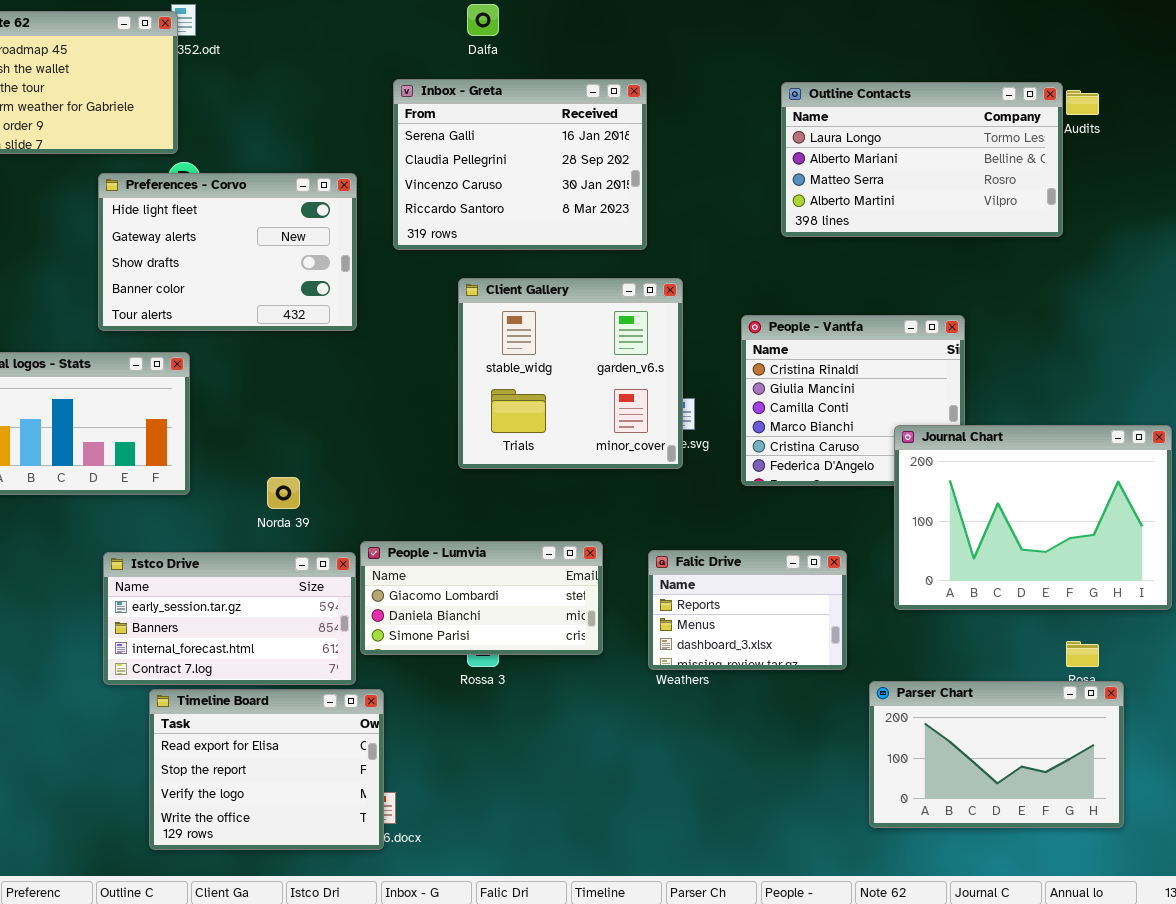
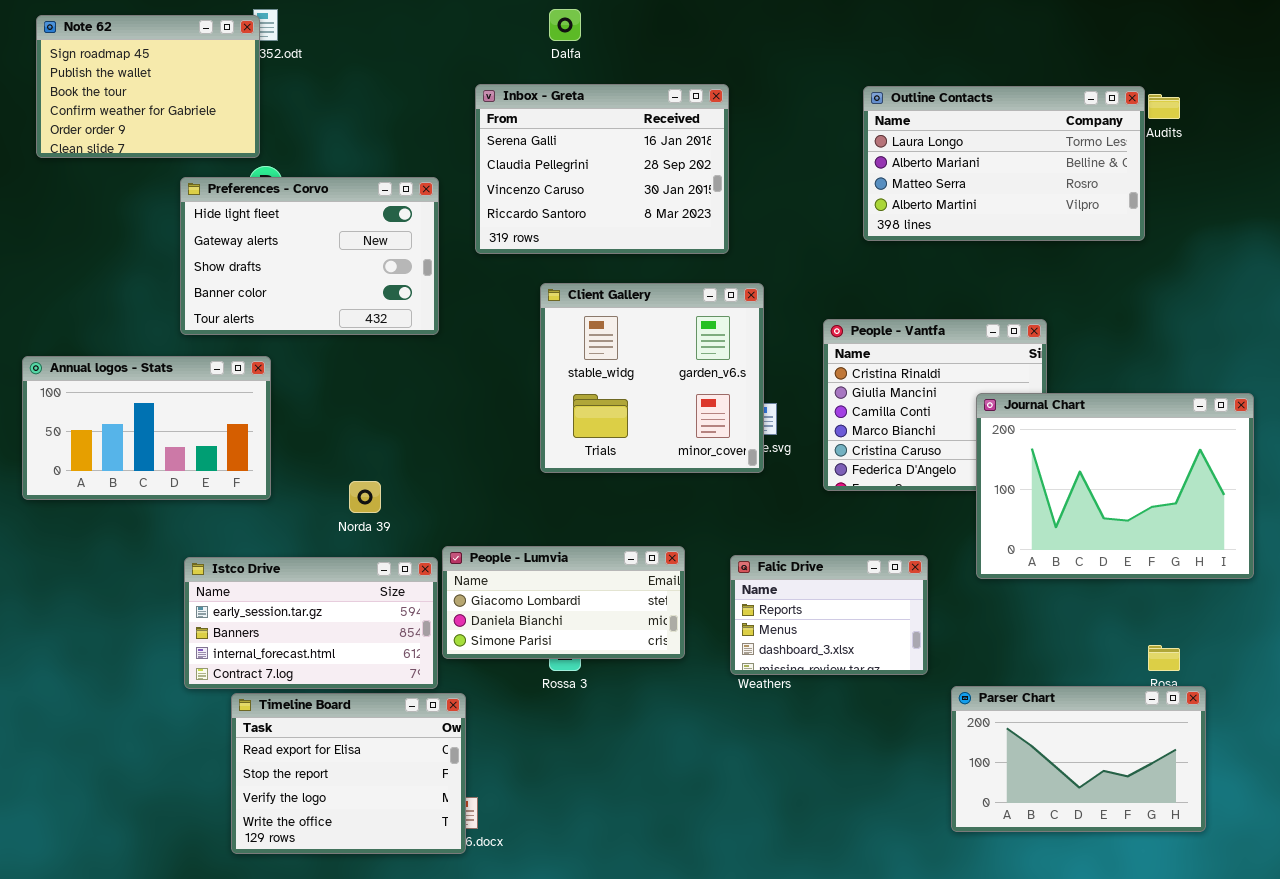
Journal Chart: [894,425,1172,610] -> [976,393,1254,579], moved

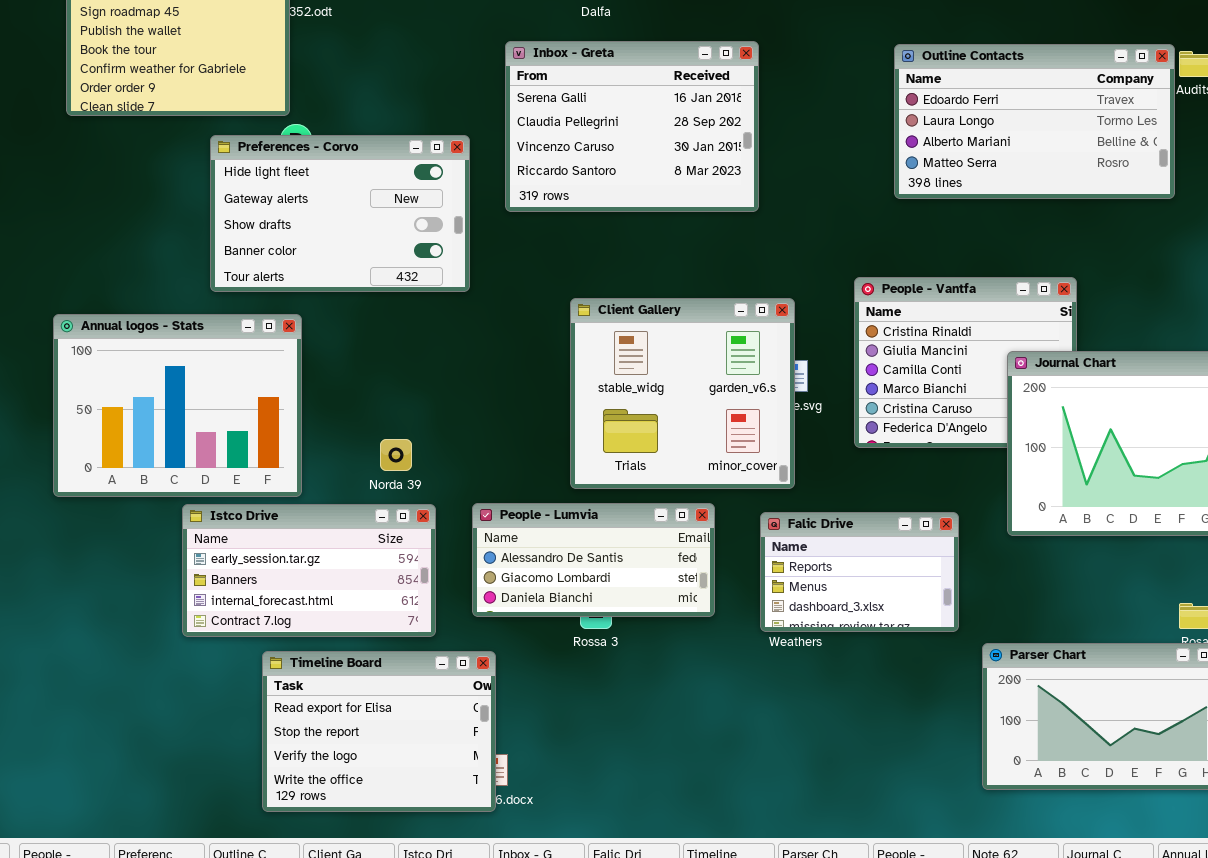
Outline Contacts: [863,86,1145,241] -> [894,44,1175,199], scrolled up 1 row
Client Gallery: [540,283,764,473] -> [570,298,795,489], moved
Annual logos - Stats: [22,356,271,500] -> [53,314,302,497], resized
People - Lumvia: [442,546,685,659] -> [472,503,715,617], scrolled up 1 row
Istco Drive: [184,557,438,689] -> [182,504,436,637], moved

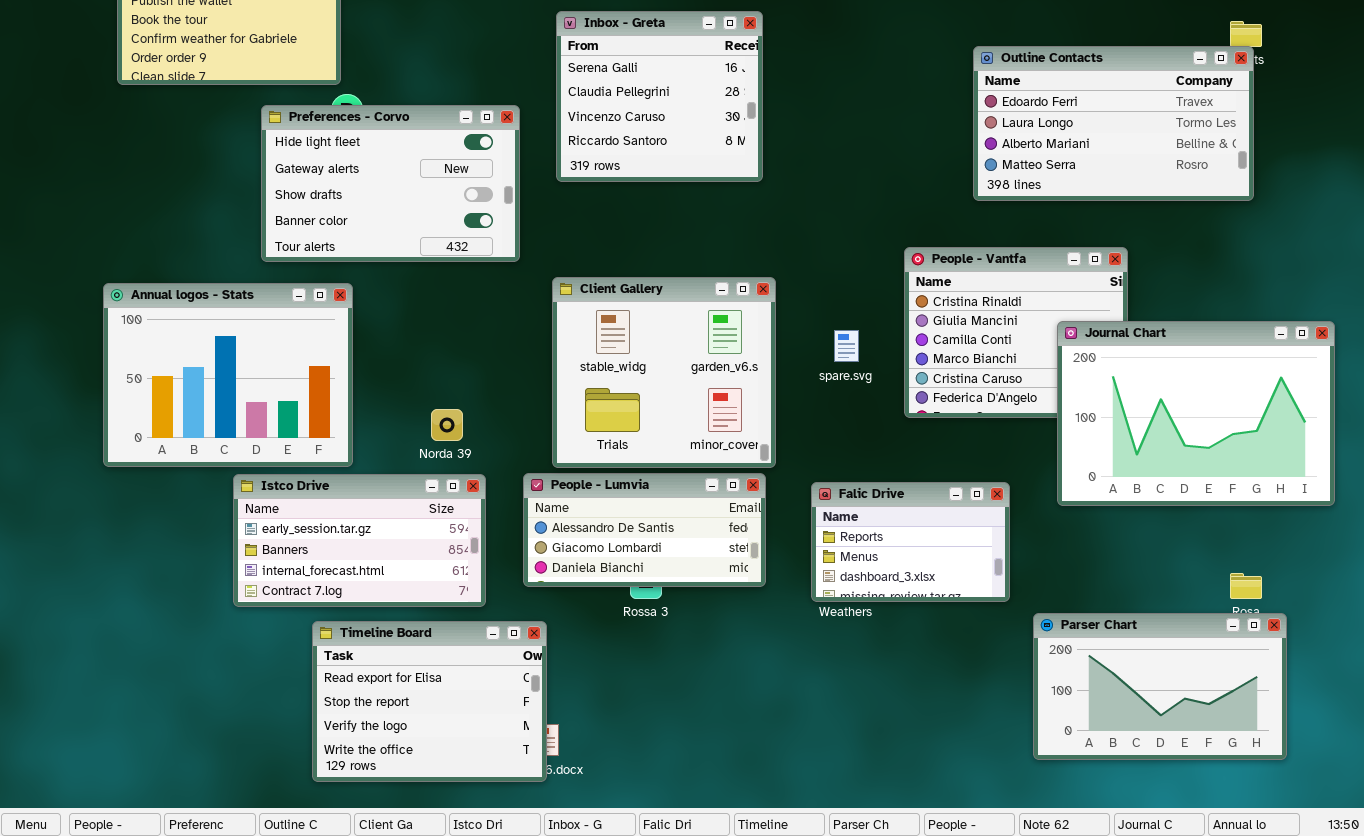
Inbox - Greta: [505,41,759,212] -> [556,11,763,182], resized
Outline Contacts: [894,44,1175,199] -> [973,46,1254,201], moved
Client Gallery: [570,298,795,489] -> [552,277,776,468], moved

